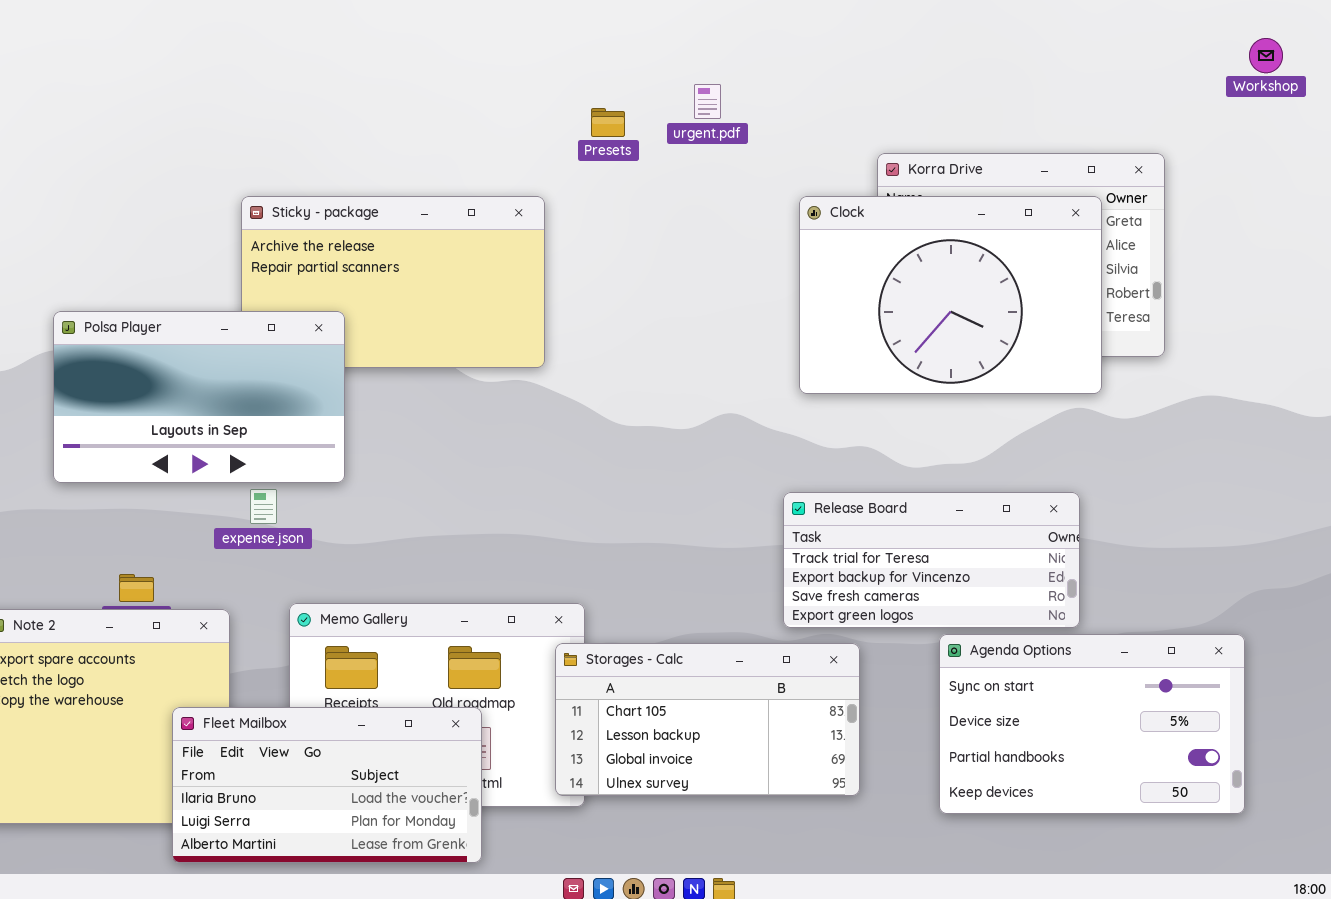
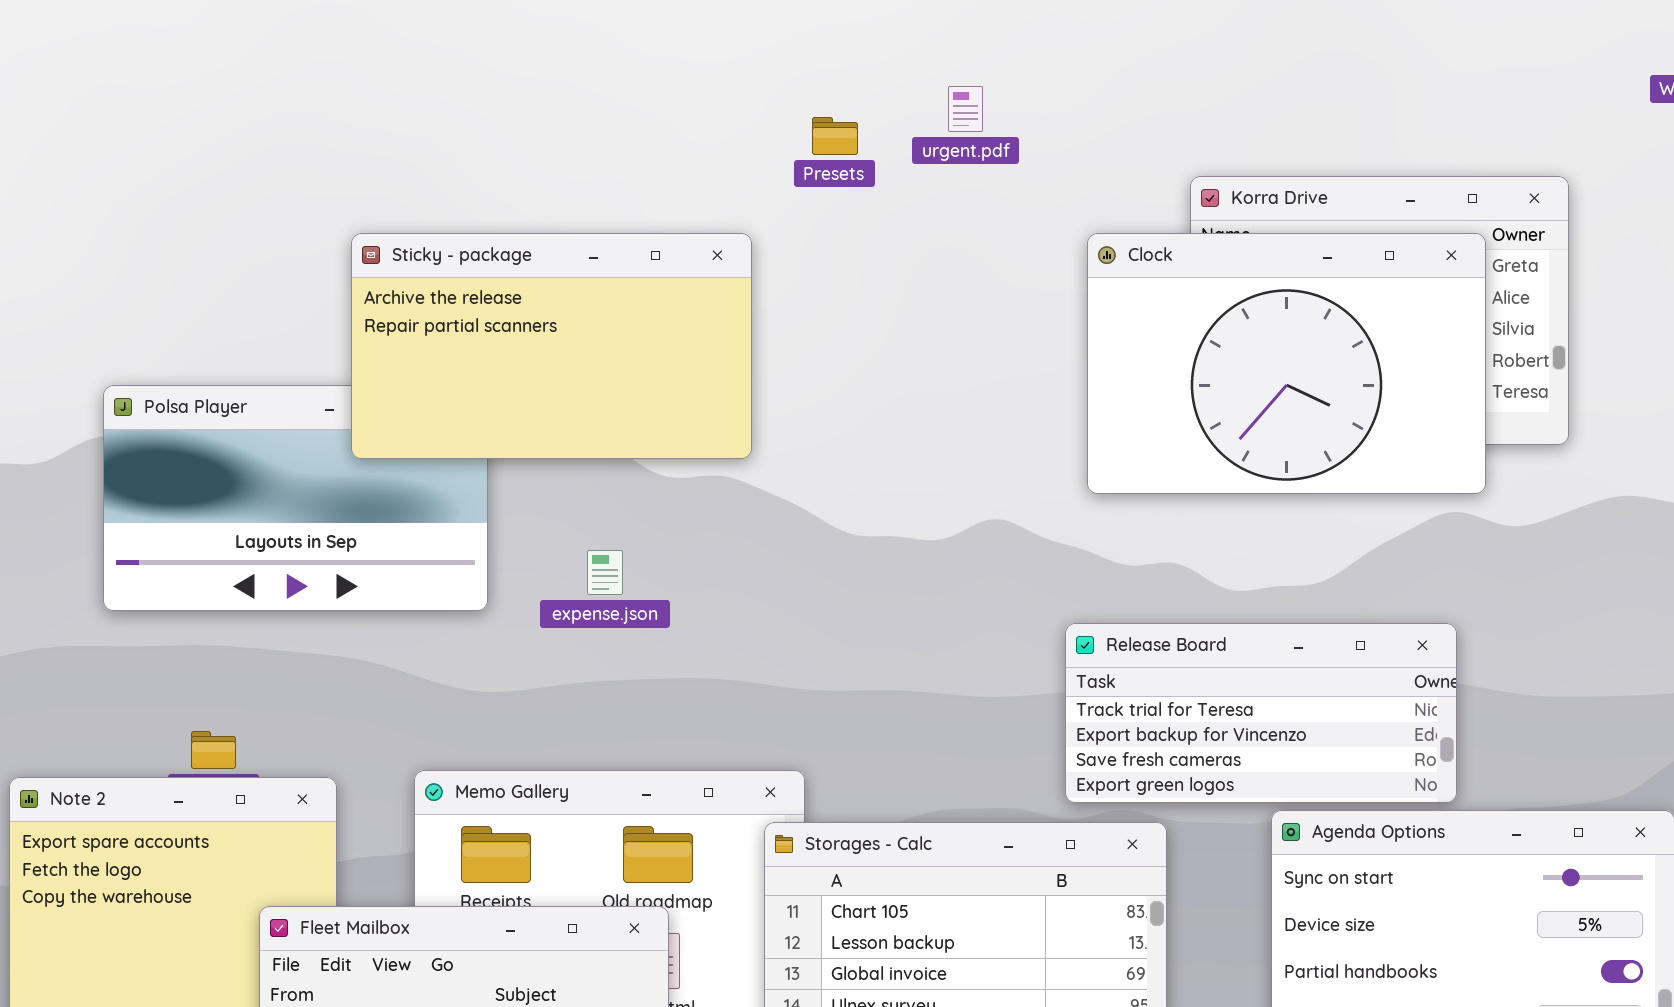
Sticky - package: [241,196,545,368] -> [351,233,752,459], raised
expense.json: [250,489,277,524] -> [587,550,623,595], moved

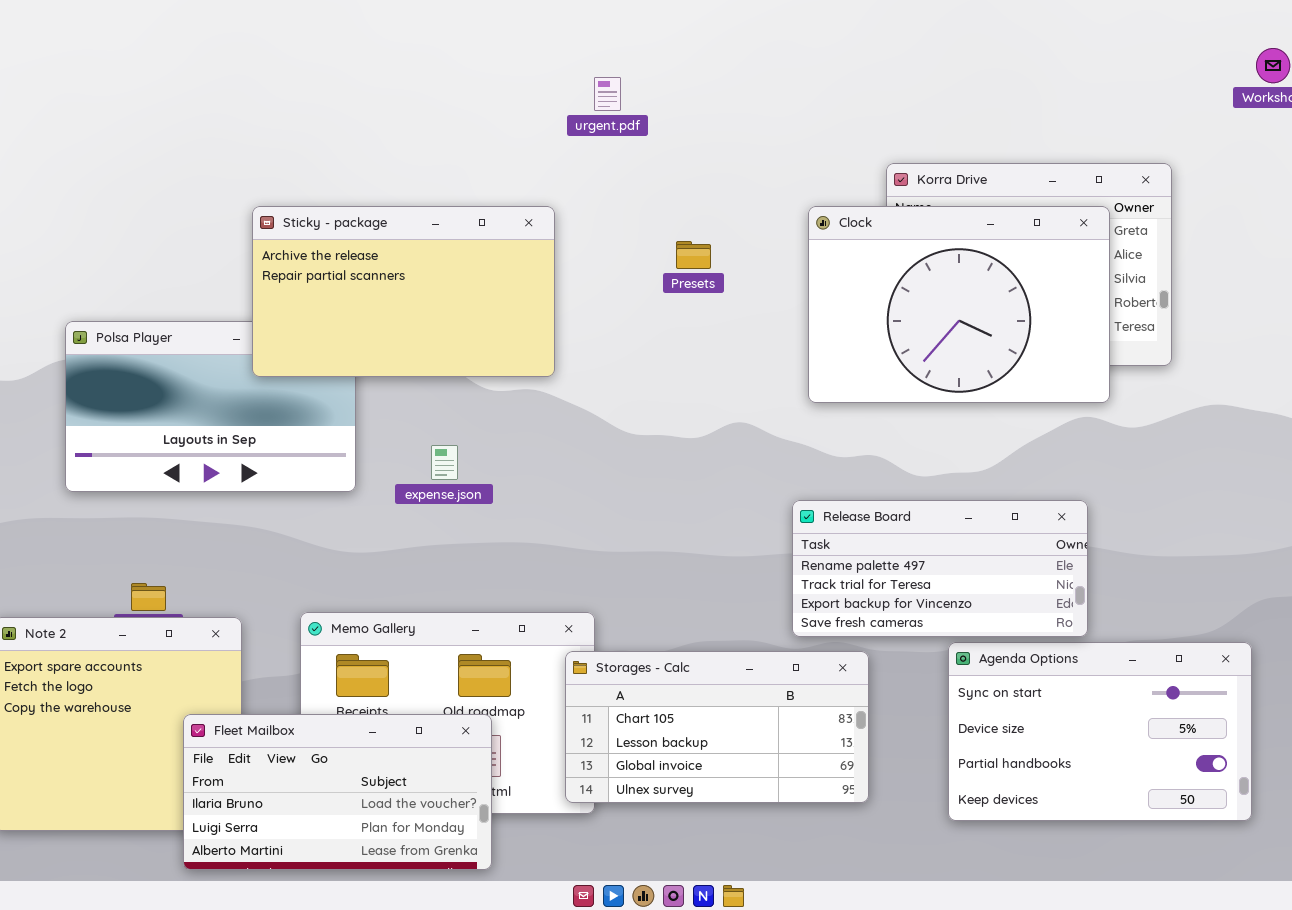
urgent.pdf: [948,86,983,132] -> [594,77,621,111], moved
Presets: [812,117,858,155] -> [676,241,711,269], moved
Release Board: [1065,623,1457,803] -> [792,500,1088,637], scrolled up 1 row

